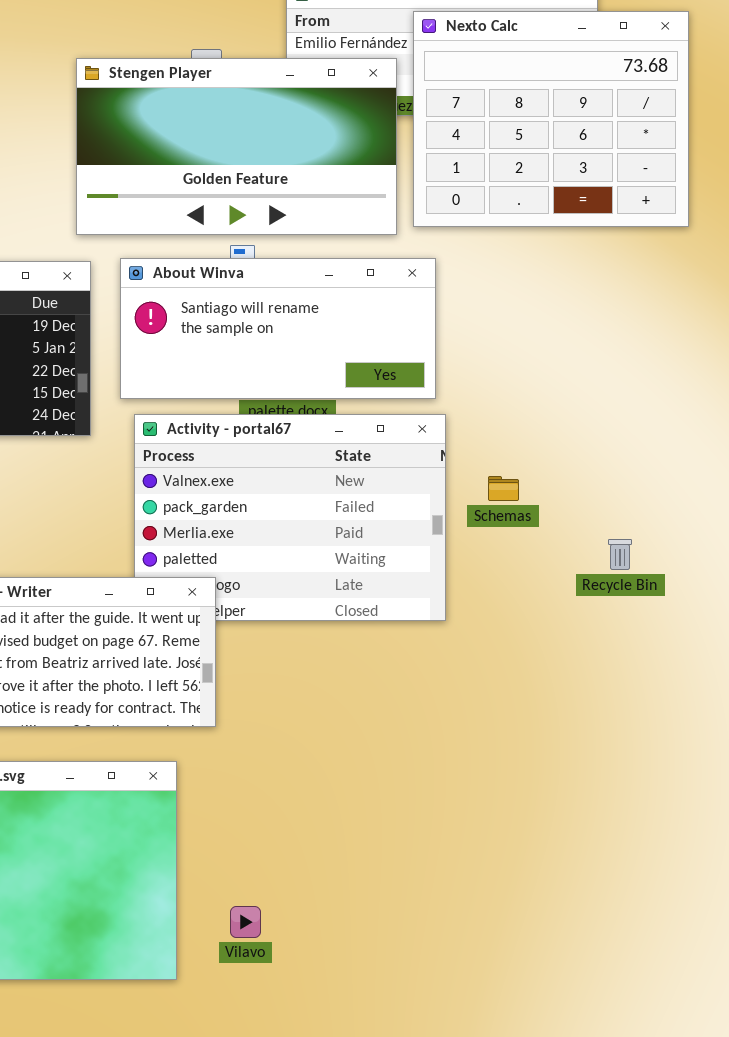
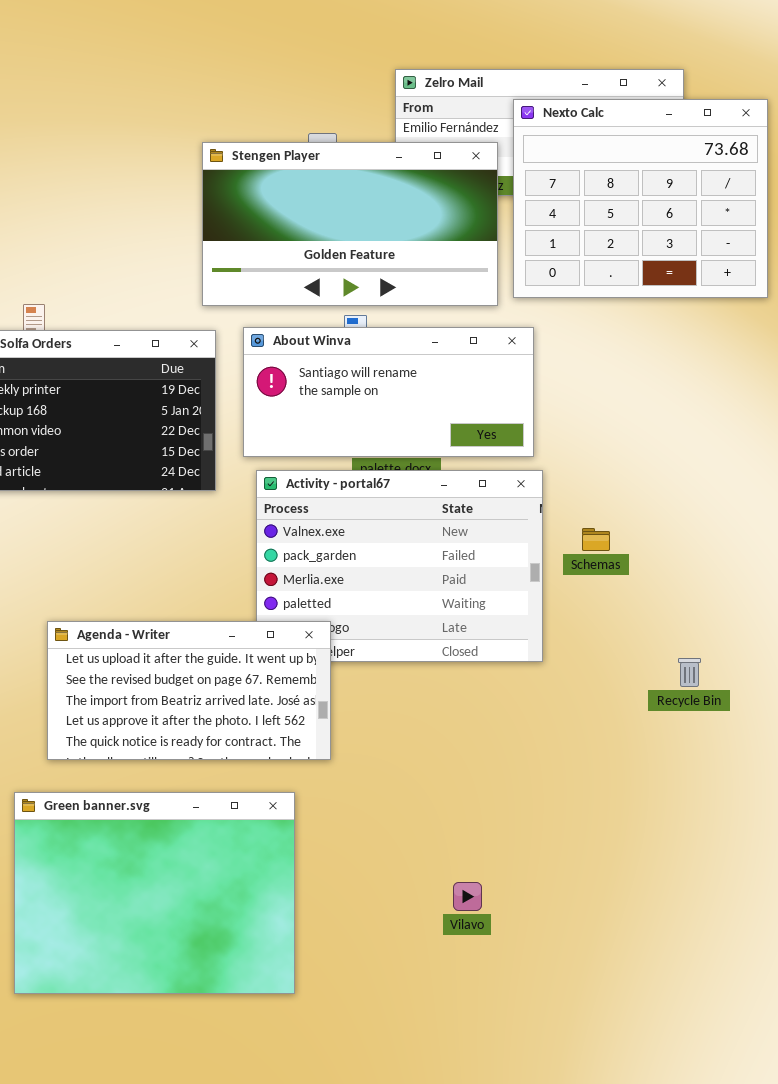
Recycle Bin: [608,539,632,570] -> [678,658,701,687], moved
Vilavo: [230,906,261,938] -> [453,882,482,911], moved

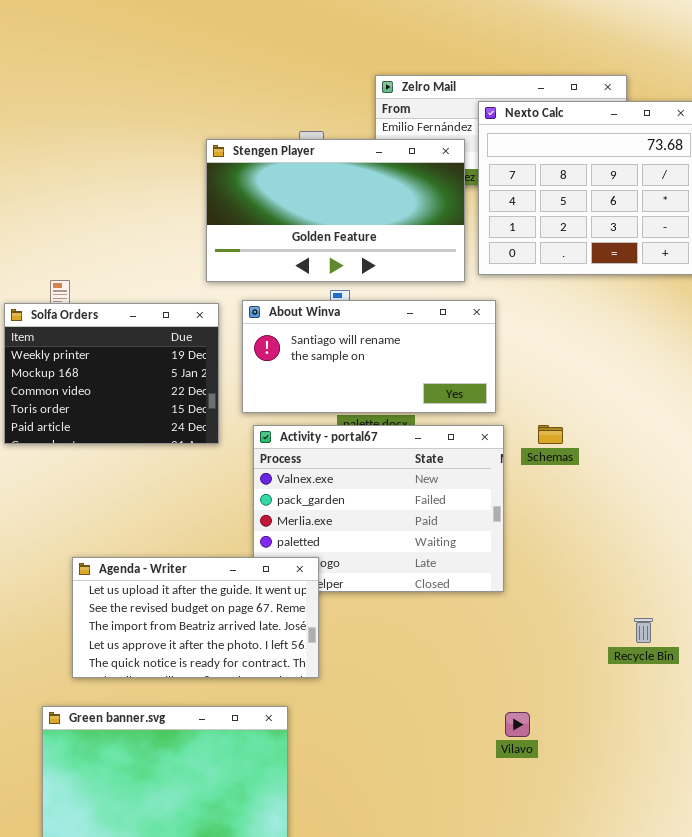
Schemas: [582,528,610,551] -> [538,425,563,444], moved
Recycle Bin: [678,658,701,687] -> [634,618,653,643], moved
Vilavo: [453,882,482,911] -> [505,712,530,737], moved

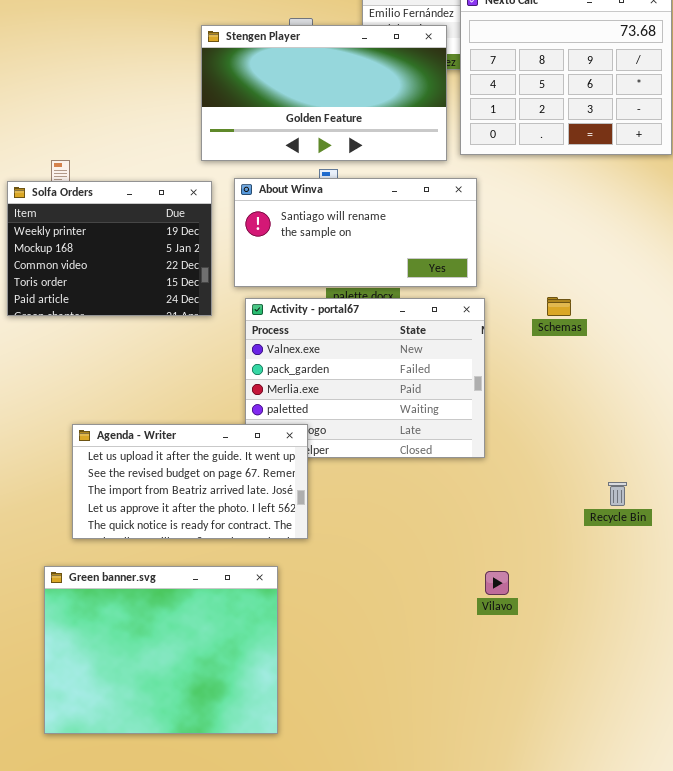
Schemas: [538,425,563,444] -> [547,297,571,316], moved

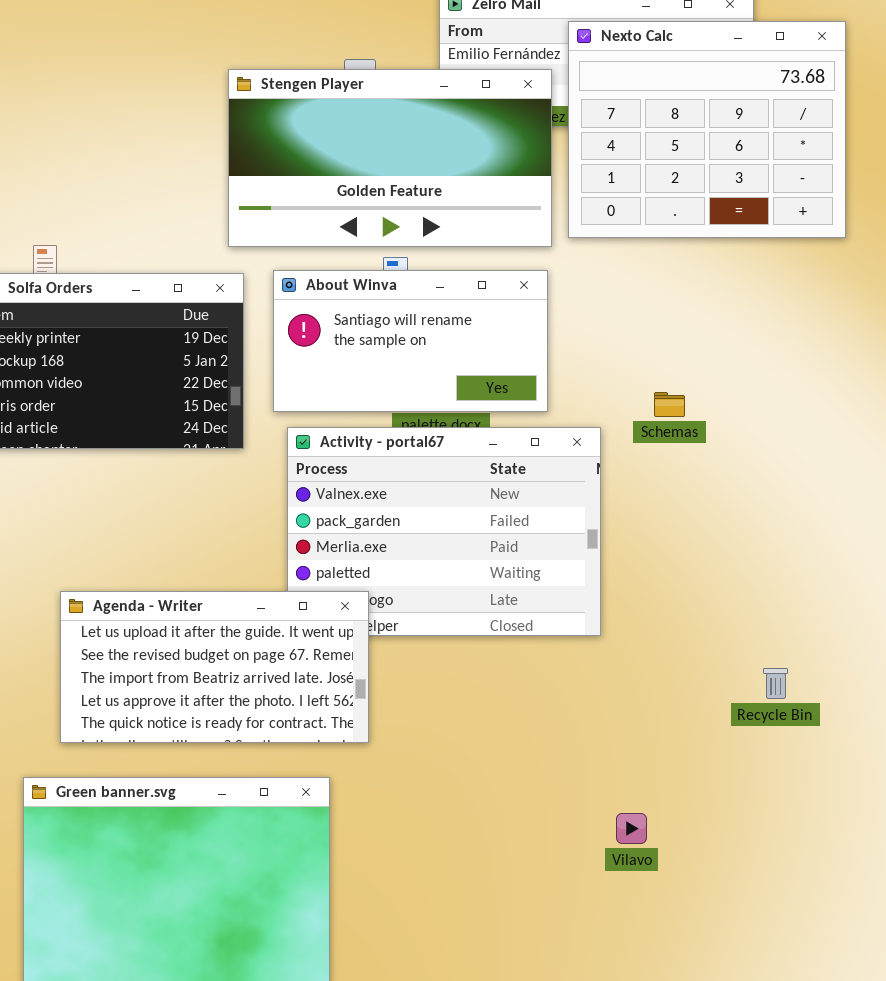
About Winva: [234,178,477,287] -> [273,270,548,412], resized
Schemas: [547,297,571,316] -> [654,392,685,417], moved
Vilavo: [485,571,509,595] -> [616,813,647,844], moved

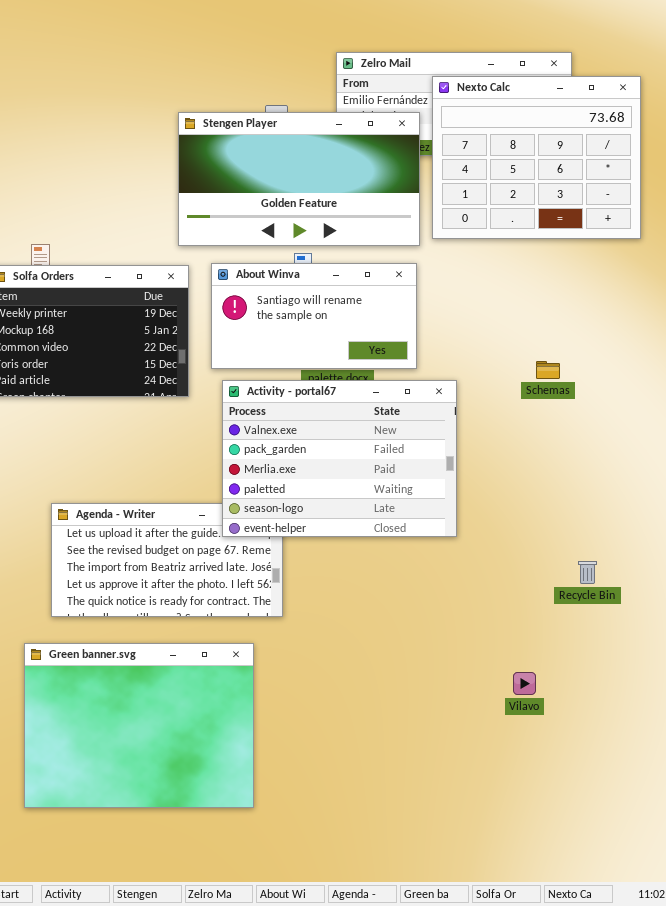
Schemas: [654,392,685,417] -> [536,361,560,379], moved
Activity - portal67: [287,427,601,636] -> [222,380,457,537], raised
Vilavo: [616,813,647,844] -> [513,672,536,695], moved

